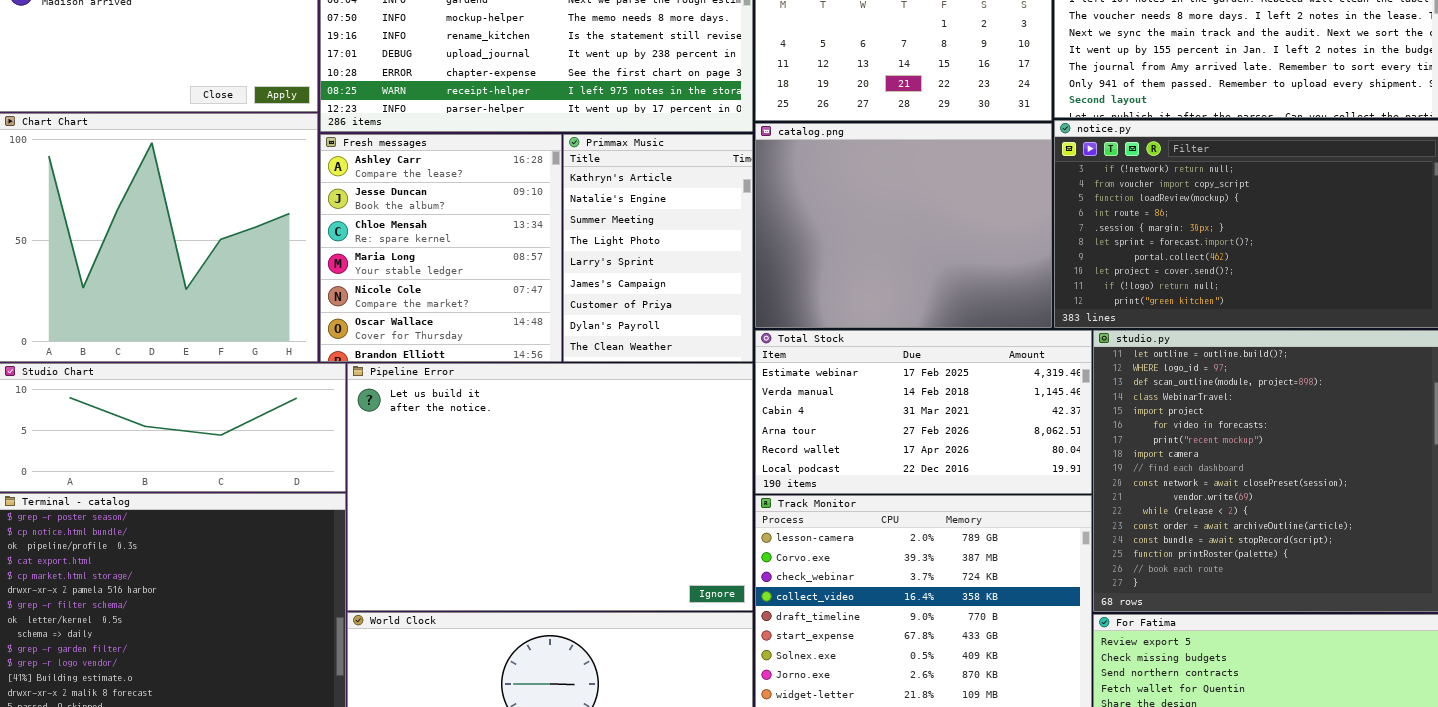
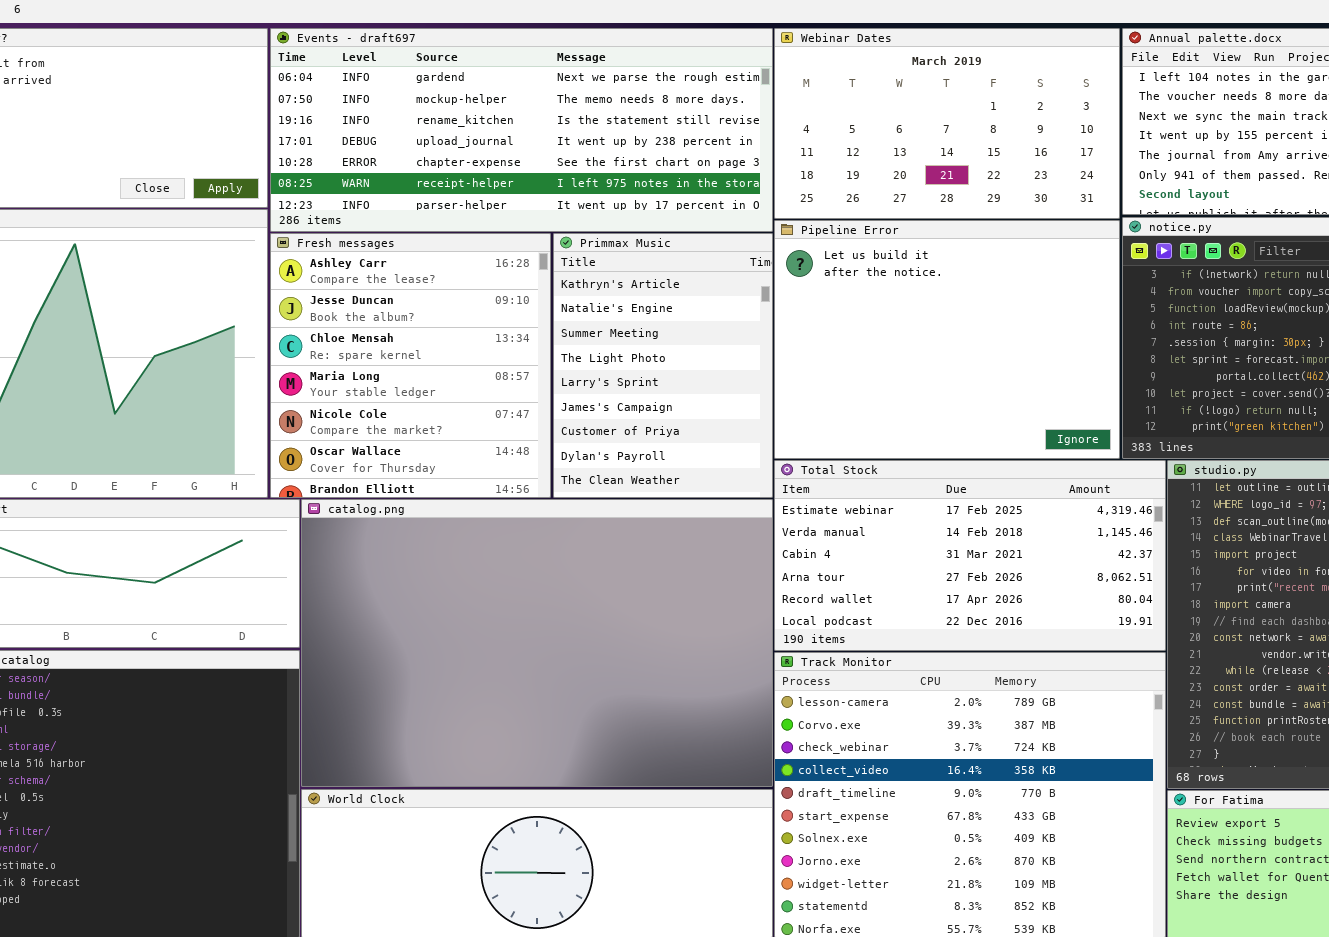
catalog.png: [755,123,1052,328] -> [301,499,773,787], moved, resized
Pipeline Error: [347,363,753,611] -> [774,220,1120,459], moved, resized

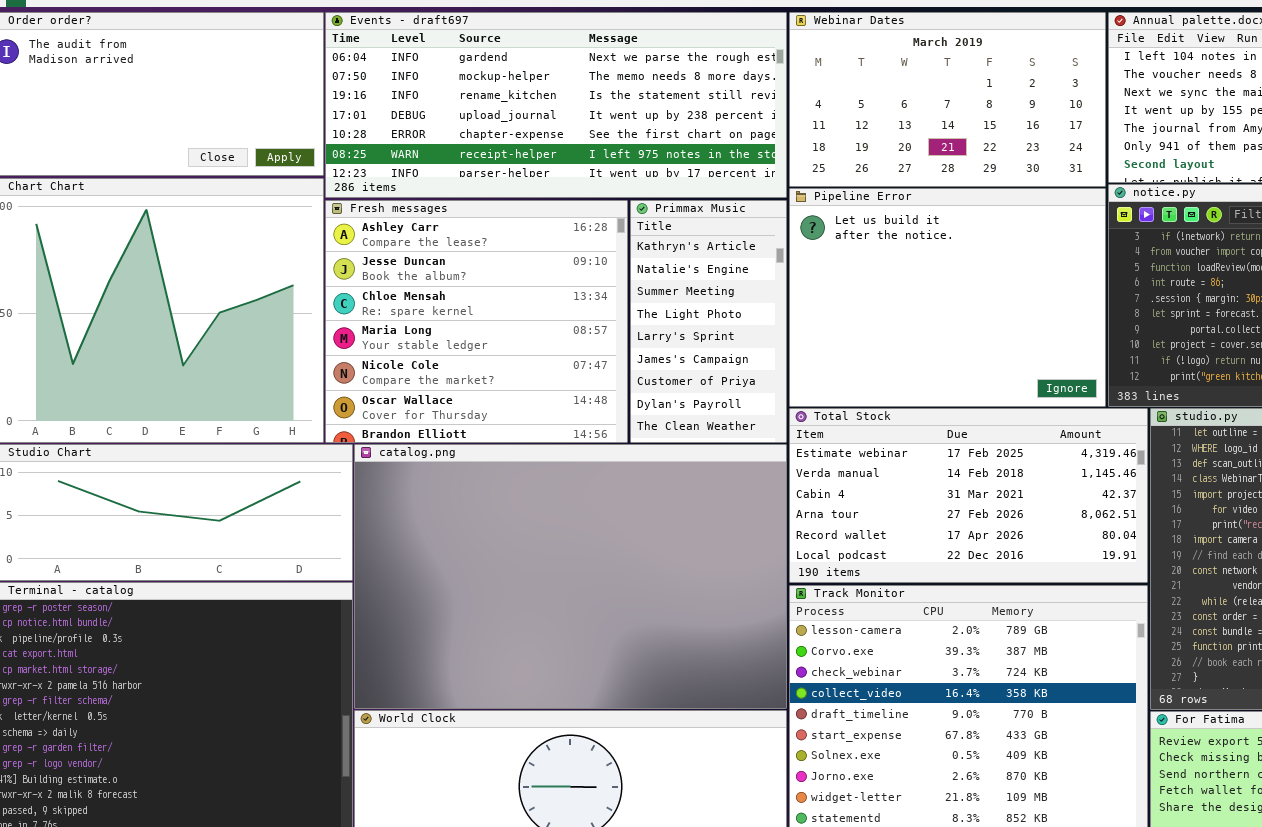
Fresh messages: [270,233,551,498] -> [325,200,628,443], resized
Primmax Music: [553,233,773,498] -> [630,200,787,443], resized

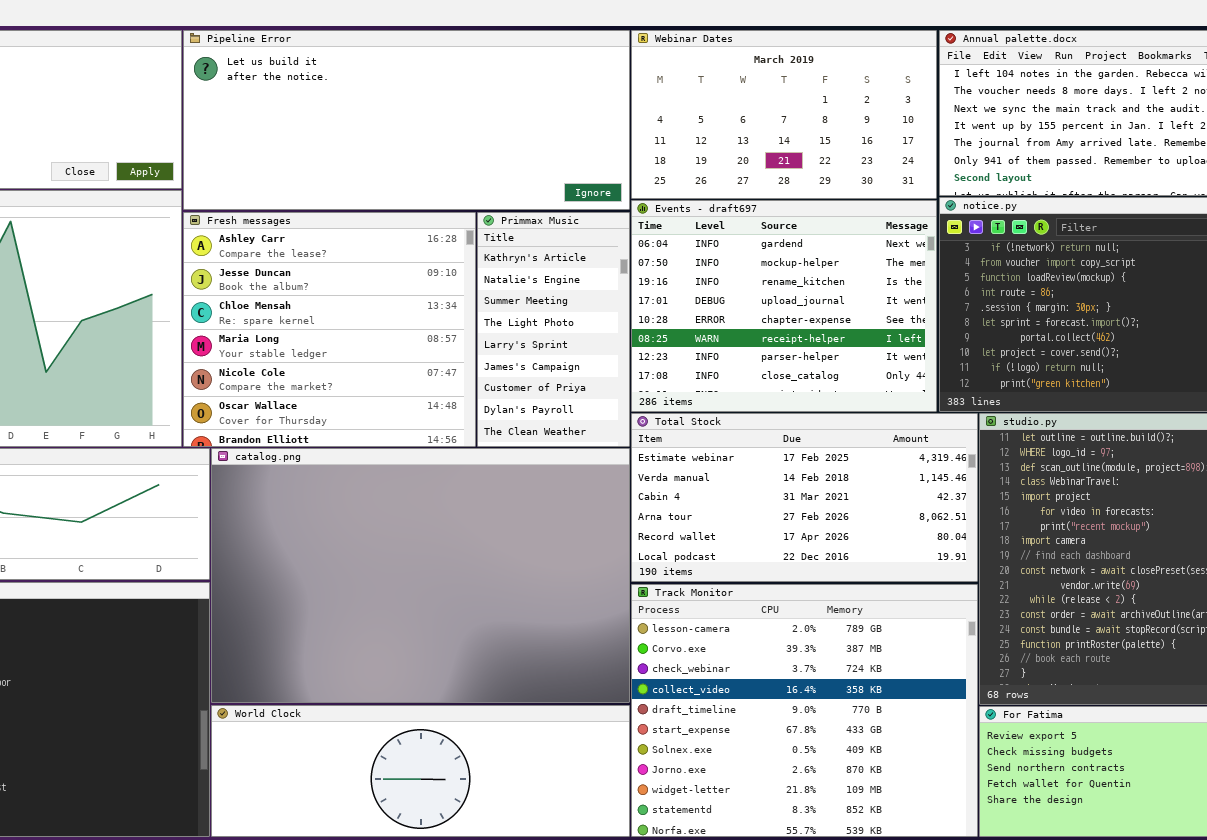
Events - draft697: [325,12,787,198] -> [631,200,937,412], moved, resized
Pipeline Error: [789,188,1106,407] -> [183,30,630,210], moved, resized

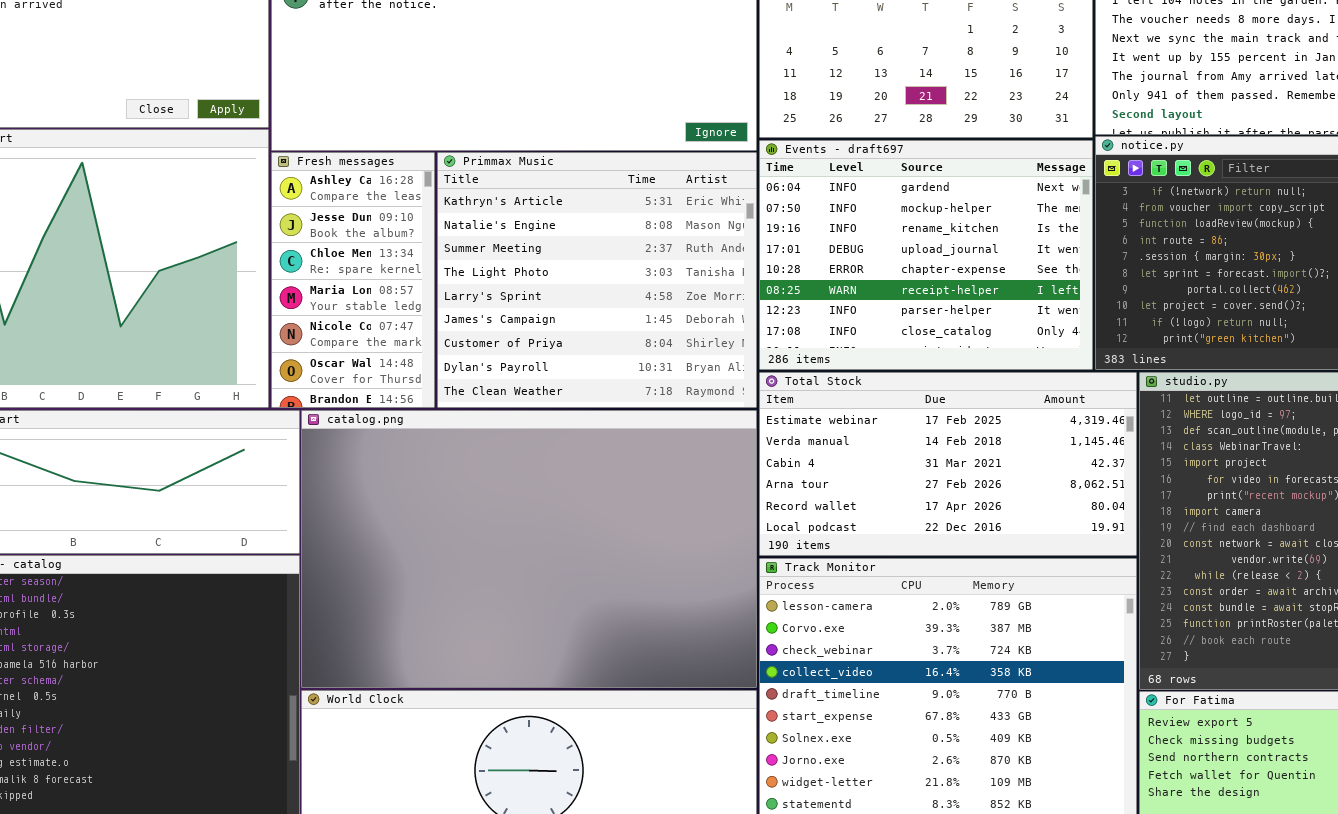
Fresh messages: [183,212,476,447] -> [271,152,435,408], resized
Primmax Music: [477,212,630,447] -> [437,152,757,408], resized

